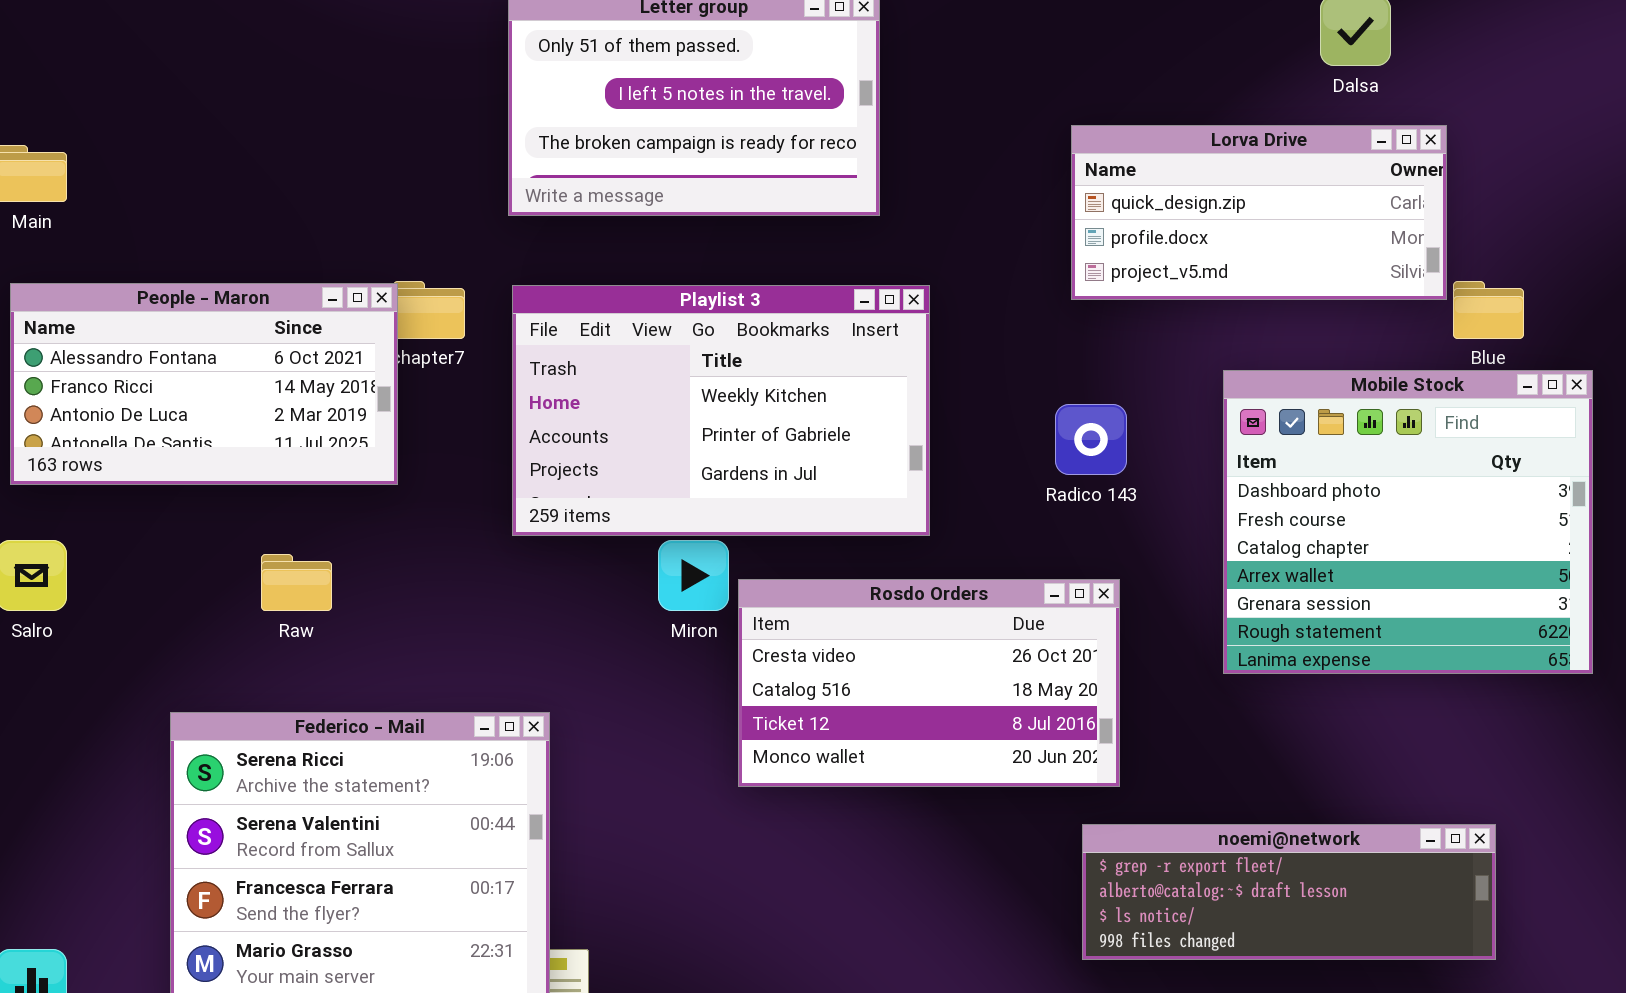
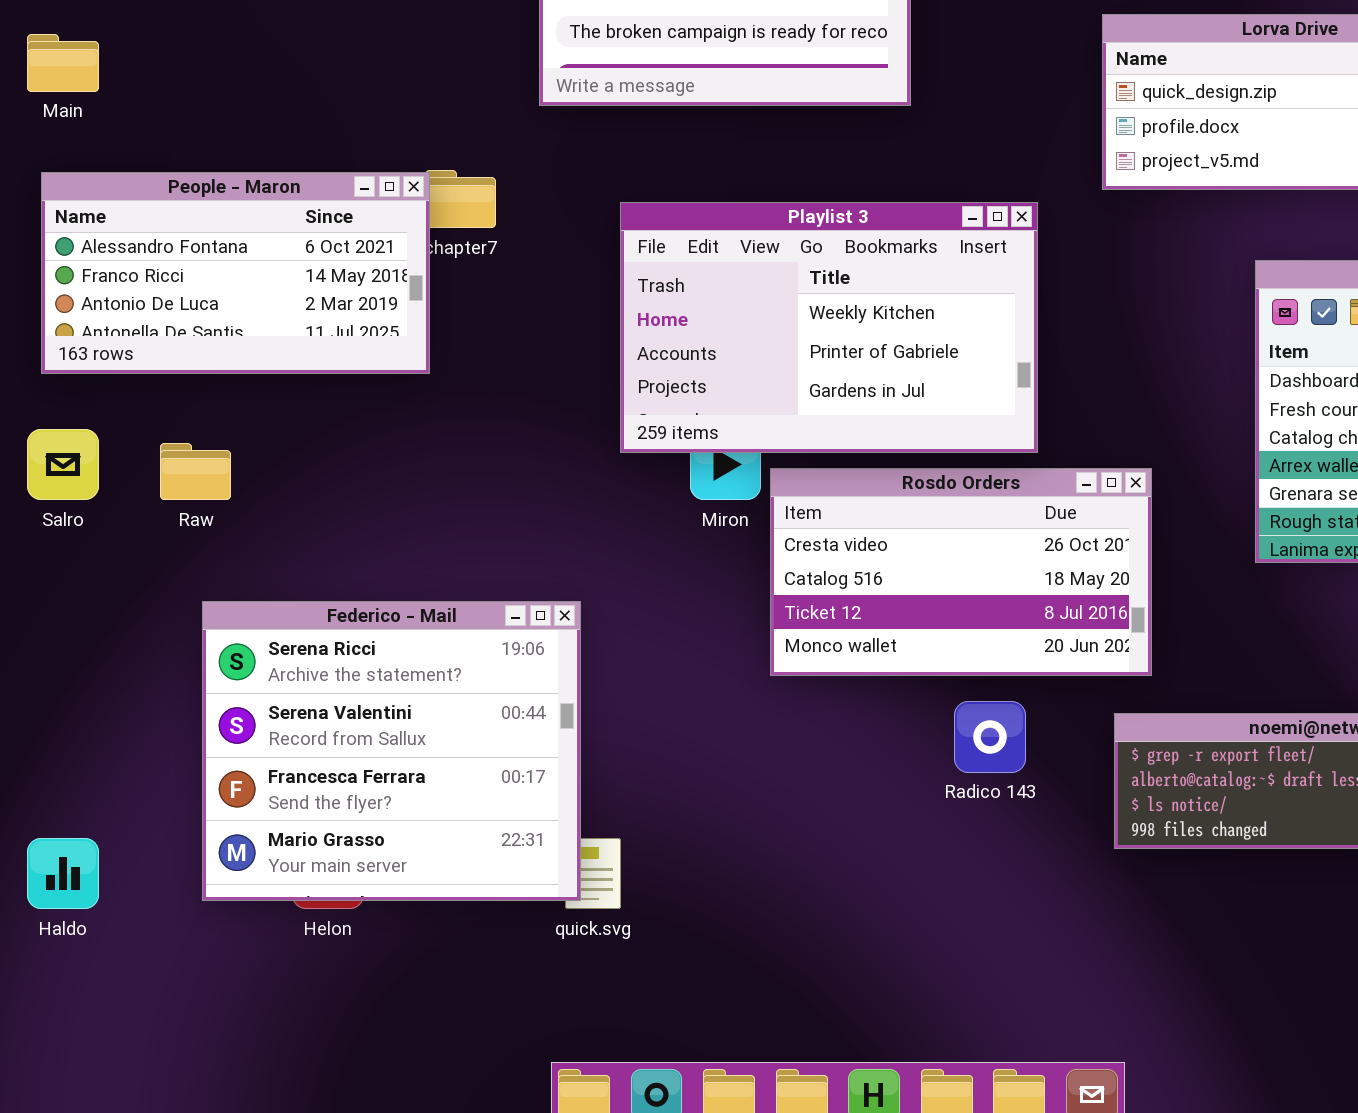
Playlist 3: [512,285,930,536] -> [620,202,1038,453], moved
Radico 143: [1055,404,1127,475] -> [954,701,1026,773], moved
Raw: [261,554,332,611] -> [160,443,231,500], moved

